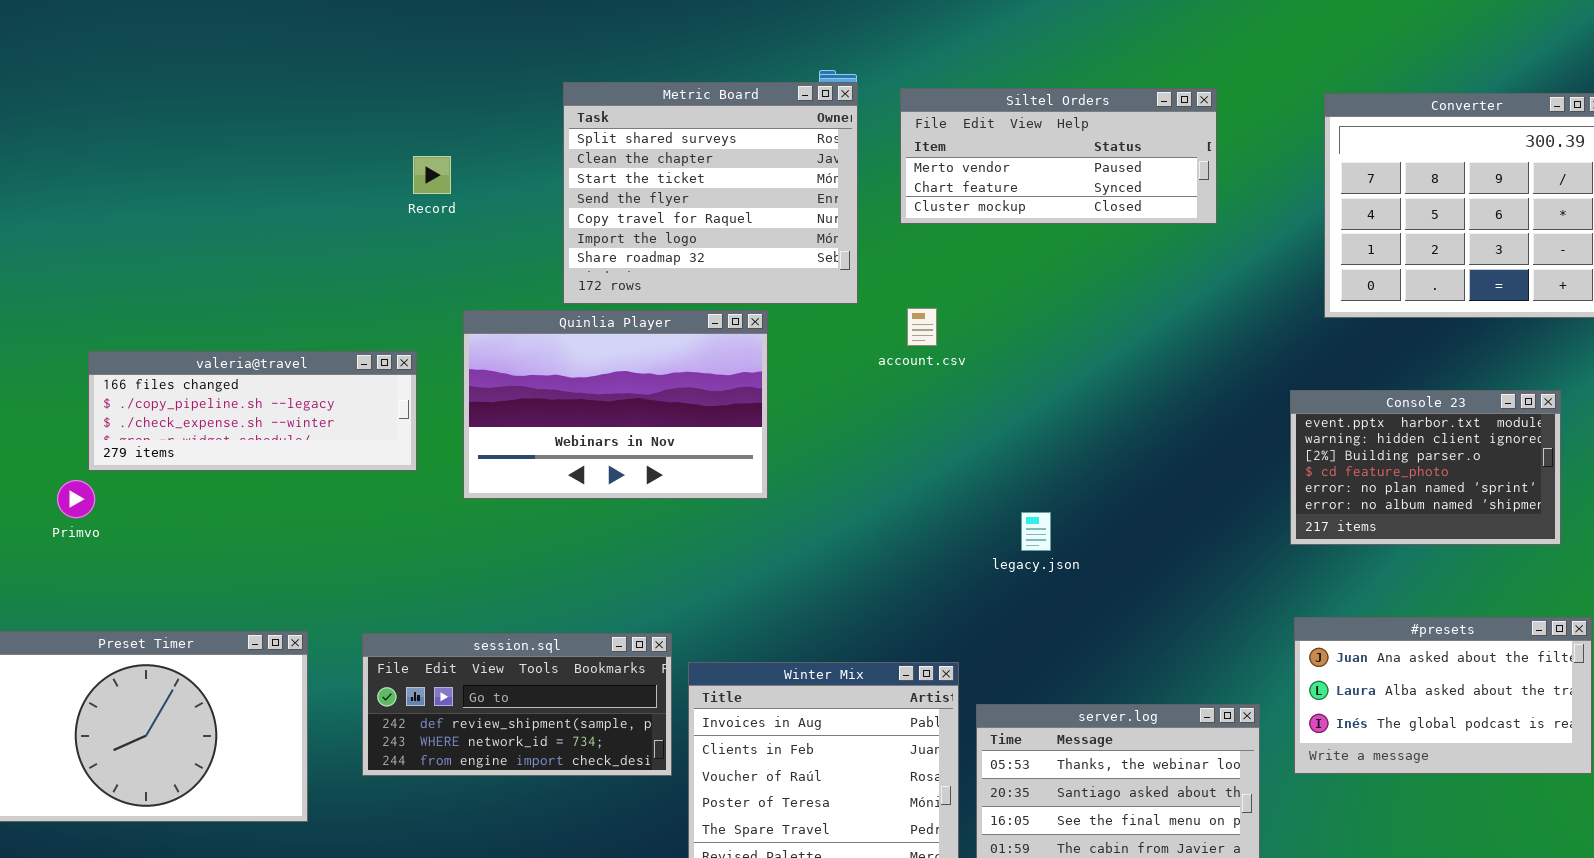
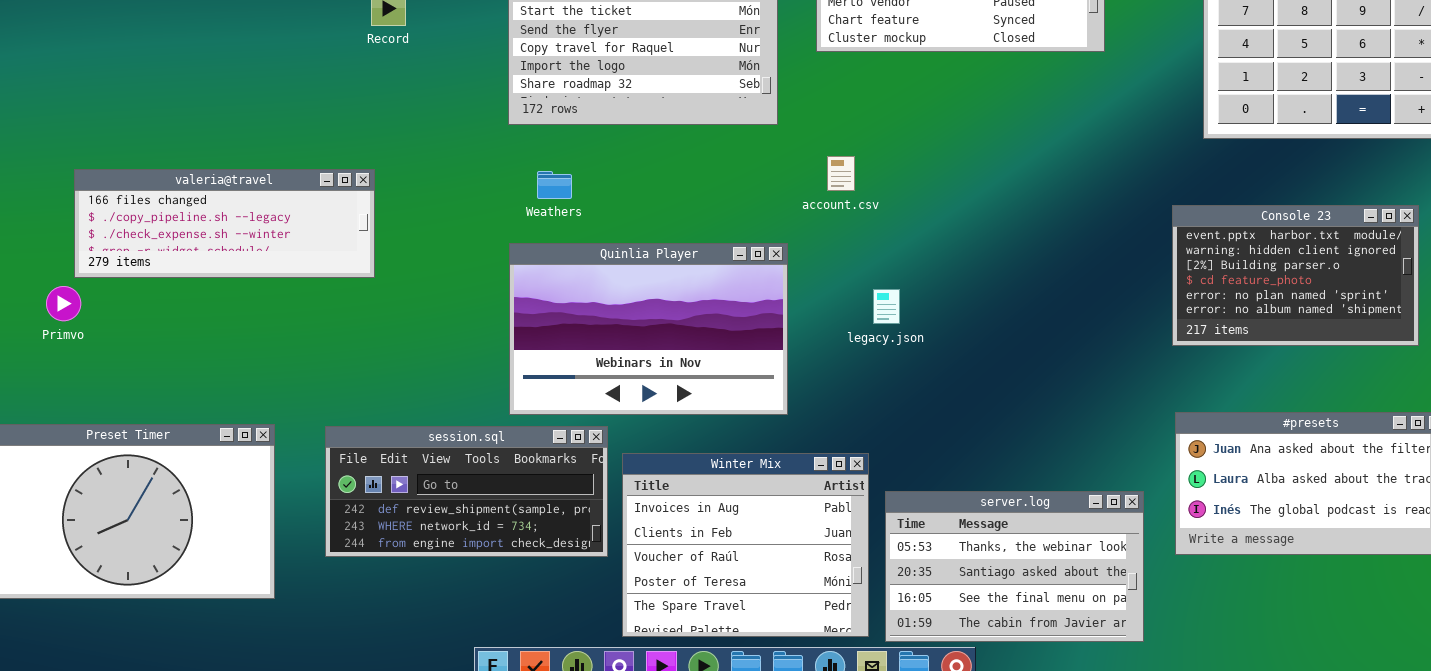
account.csv: [907,308,937,346] -> [827,156,855,191], moved
Quinlia Player: [463,310,768,499] -> [509,243,788,415], moved
legacy.json: [1021,512,1051,551] -> [873,289,900,324], moved

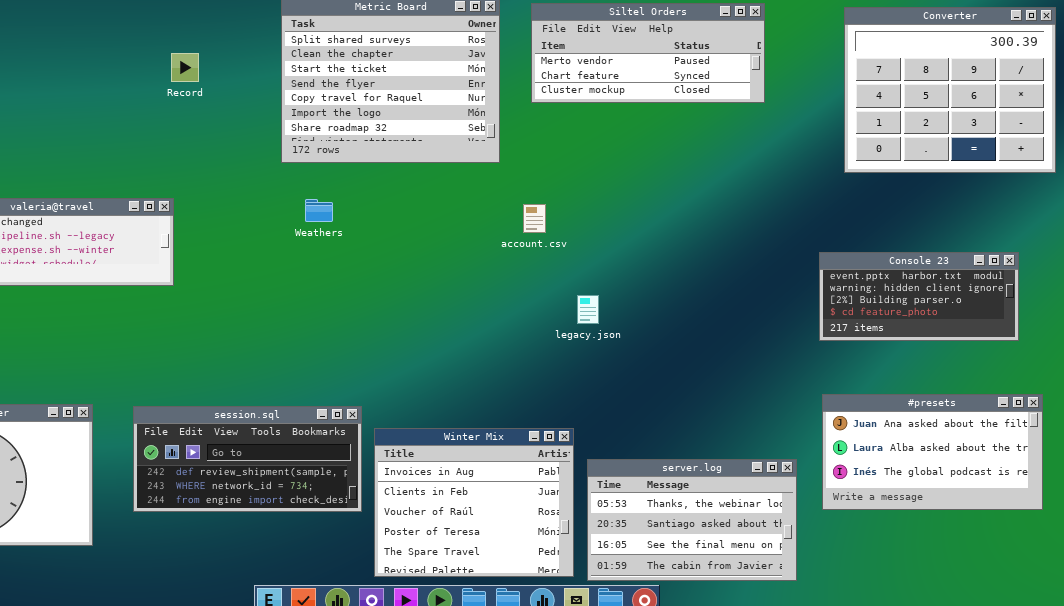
account.csv: [827,156,855,191] -> [523,204,546,233], moved
Console 23: [1172,205,1419,346] -> [819,252,1019,341], resized
Quinlia Player: [509,243,788,415] -> none, closed

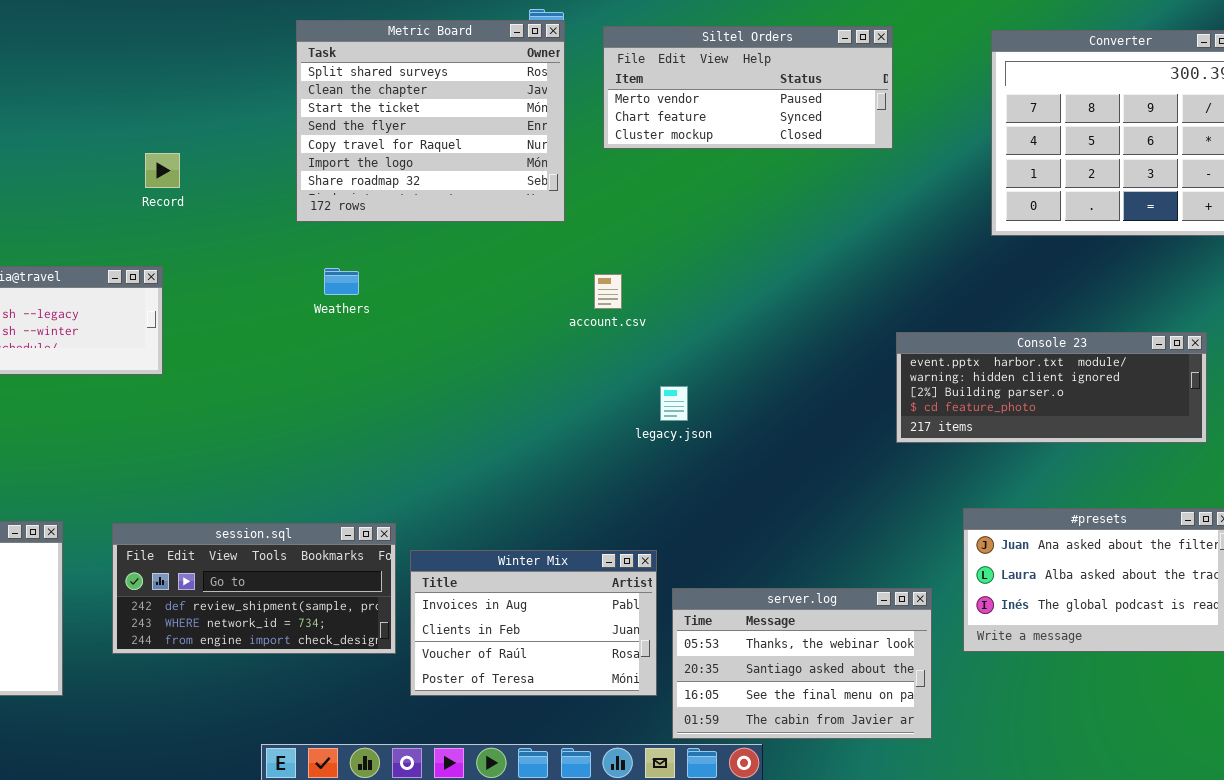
Record: [171,53,199,82] -> [145,153,180,188], moved
Console 23: [819,252,1019,341] -> [896,332,1207,443], resized
Winter Mix: [374,428,574,577] -> [410,550,657,696], resized

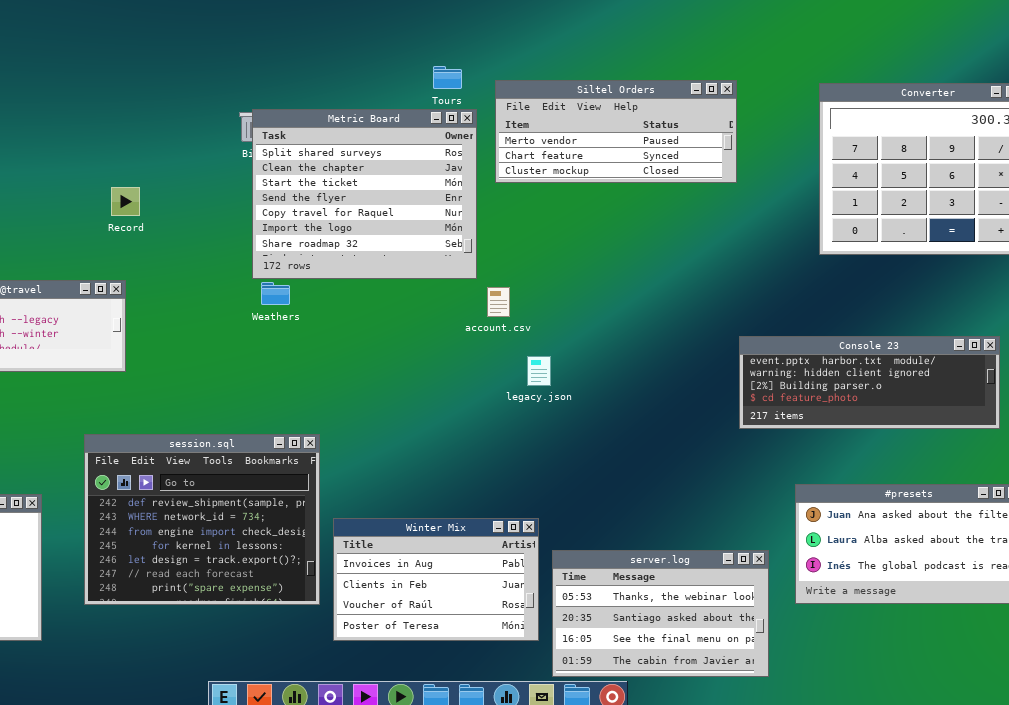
Metric Board: [296,20,565,222] -> [252,109,477,279], moved
legacy.json: [660,386,688,421] -> [527,356,551,386], moved
session.sql: [112,523,396,654] -> [84,434,320,605], resized

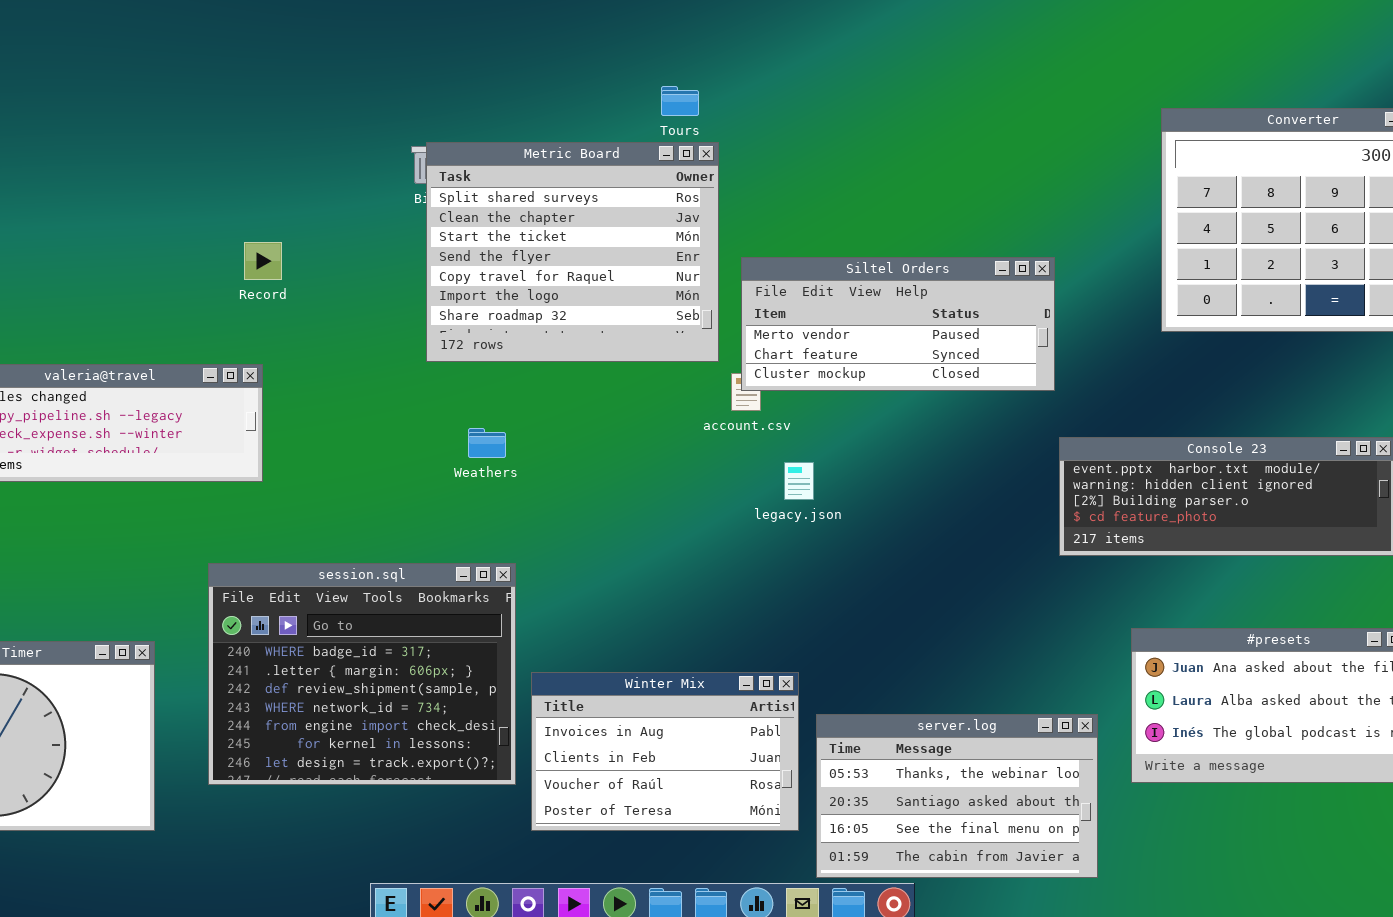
Siltel Orders: [495,80,737,183] -> [741,257,1055,391], moved
Weathers: [261,282,290,305] -> [468,428,506,458], moved
session.sql: [84,434,320,605] -> [208,563,516,785], scrolled up 2 rows

